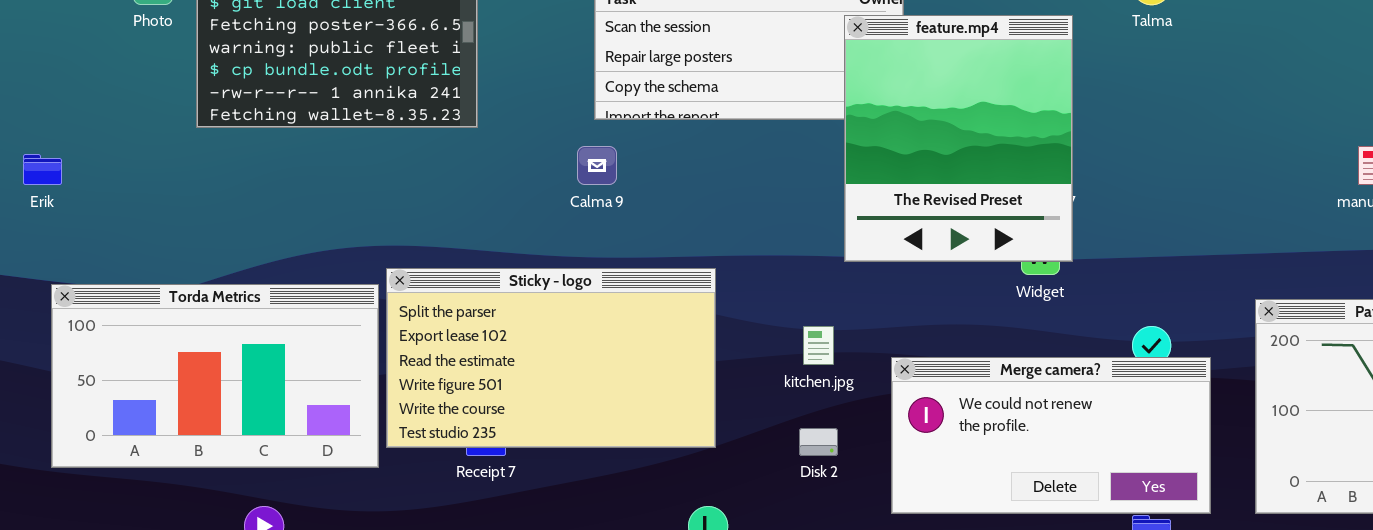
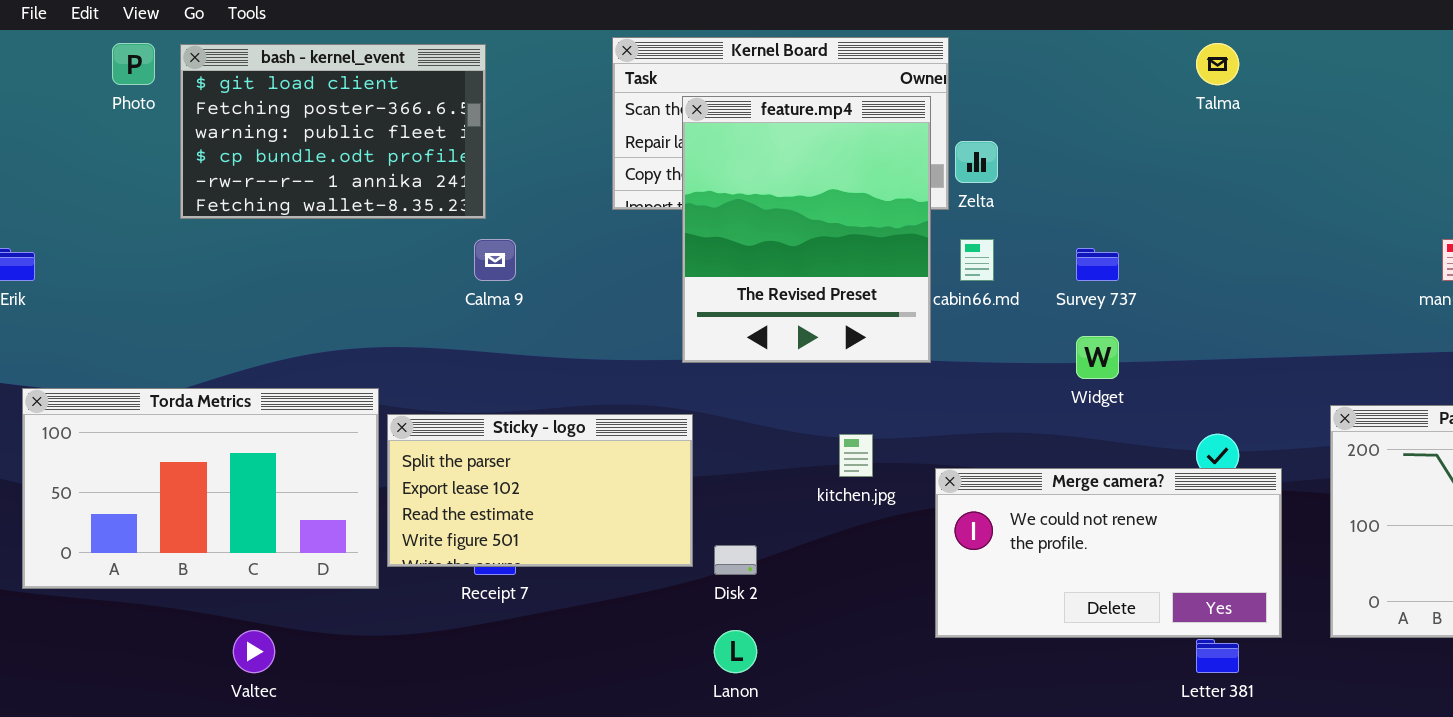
feature.mp4: [844,15,1073,262] -> [682,96,931,363], moved
Calma 9: [577,146,617,185] -> [474,239,516,281], moved
Sticky - logo: [386,268,716,448] -> [387,414,693,567], resized
Disk 2: [799,428,838,456] -> [714,545,757,575], moved

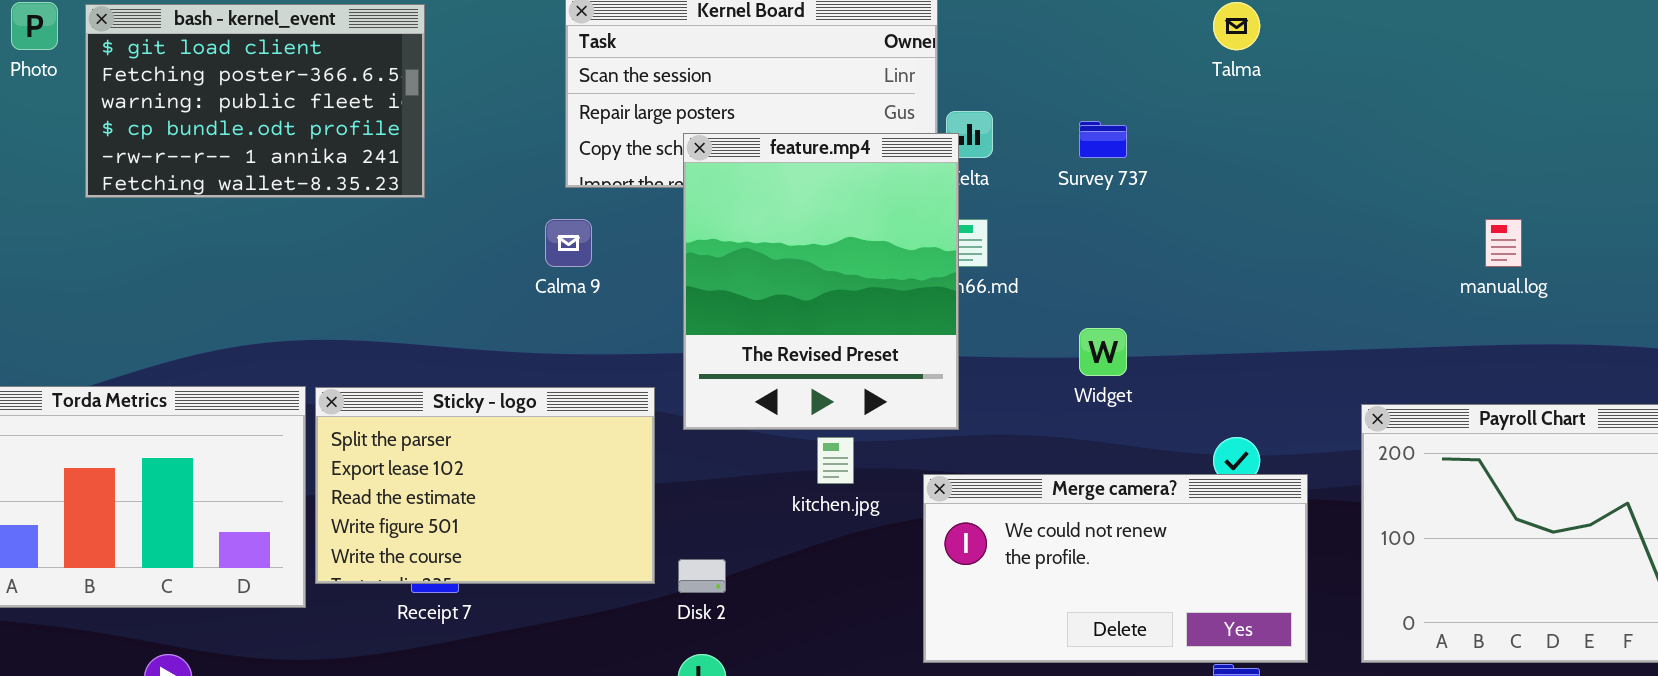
feature.mp4: [682,96,931,363] -> [683,133,959,430], moved
Calma 9: [474,239,516,281] -> [545,219,592,267], moved
Survey 737: [1076,248,1119,281] -> [1079,121,1127,158], moved
Sticky - logo: [387,414,693,567] -> [315,387,655,584], resized

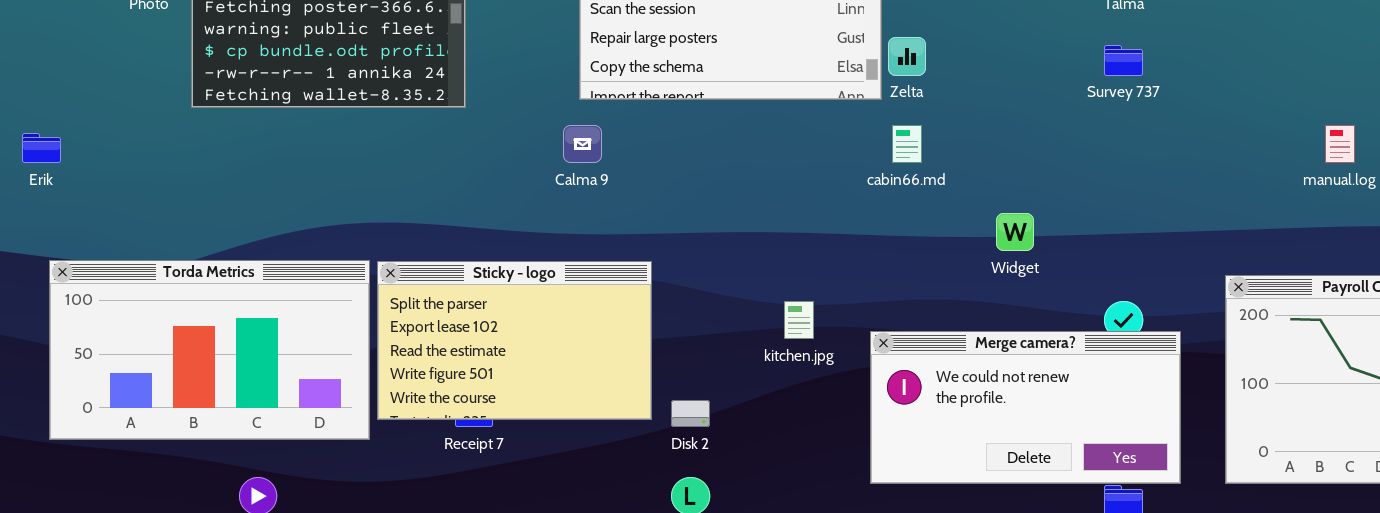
Survey 737: [1079,121,1127,158] -> [1104,45,1143,76], moved
feature.mp4: [683,133,959,430] -> none, closed

